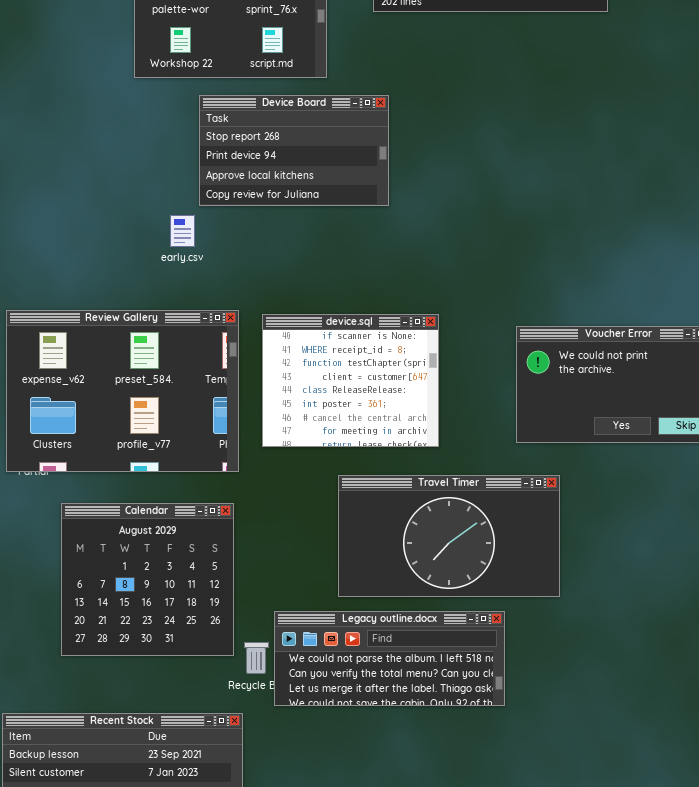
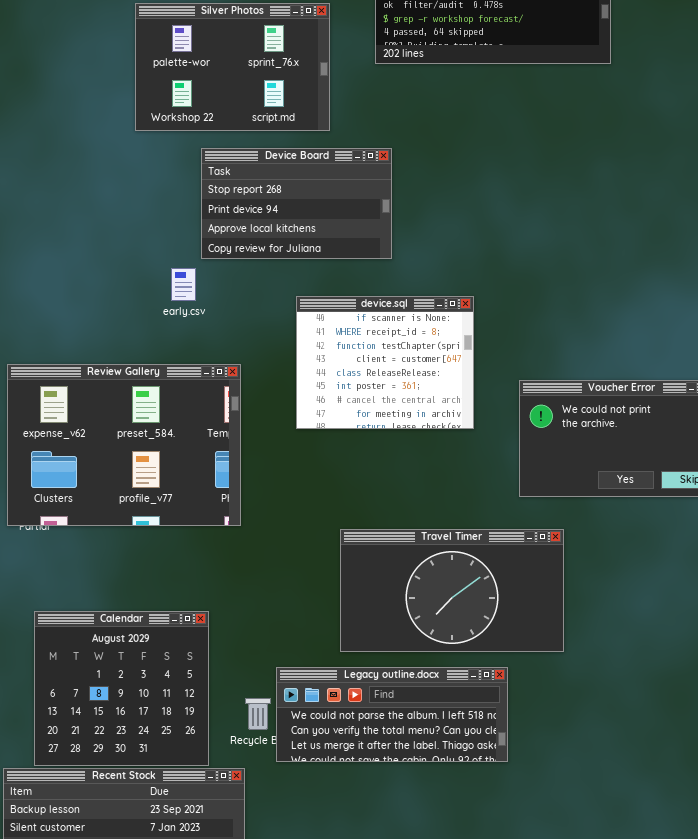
device.sql: [262,314,439,447] -> [296,296,474,429], moved
Calendar: [61,503,234,656] -> [34,611,209,766], moved

